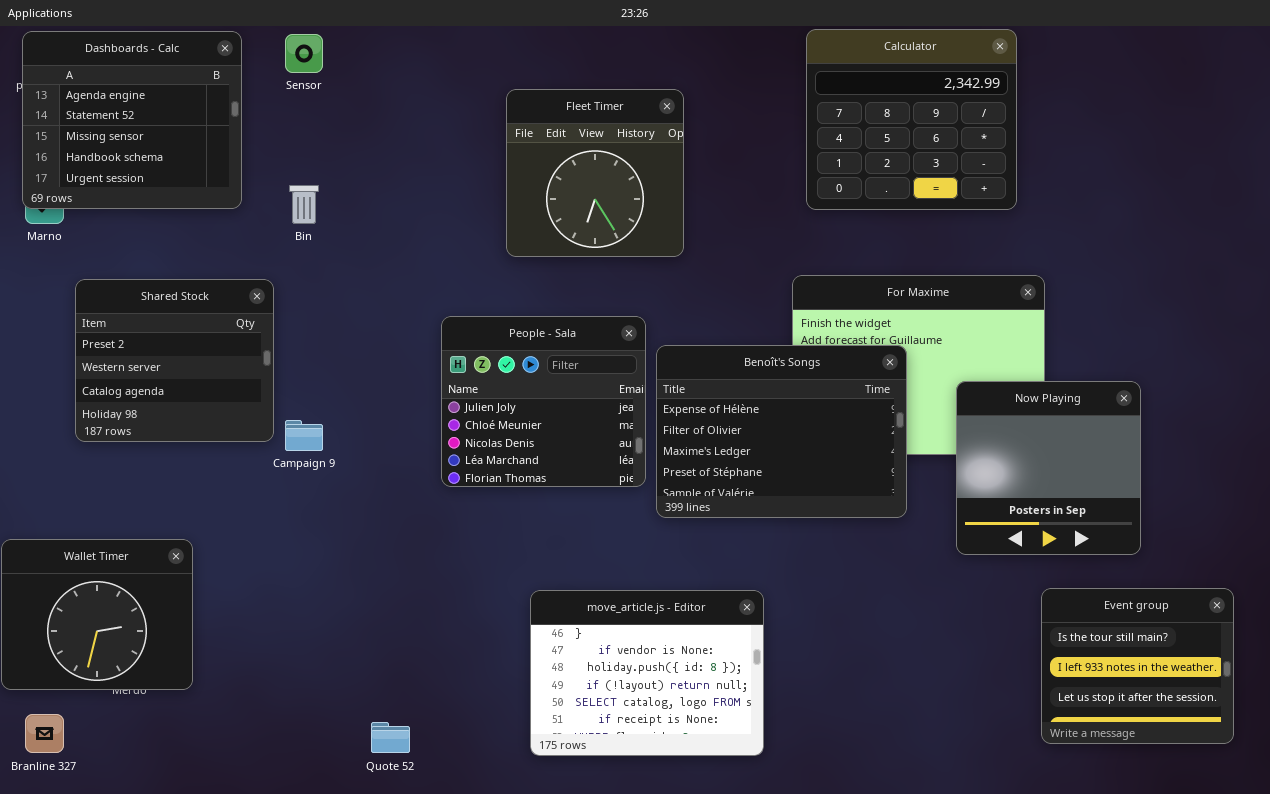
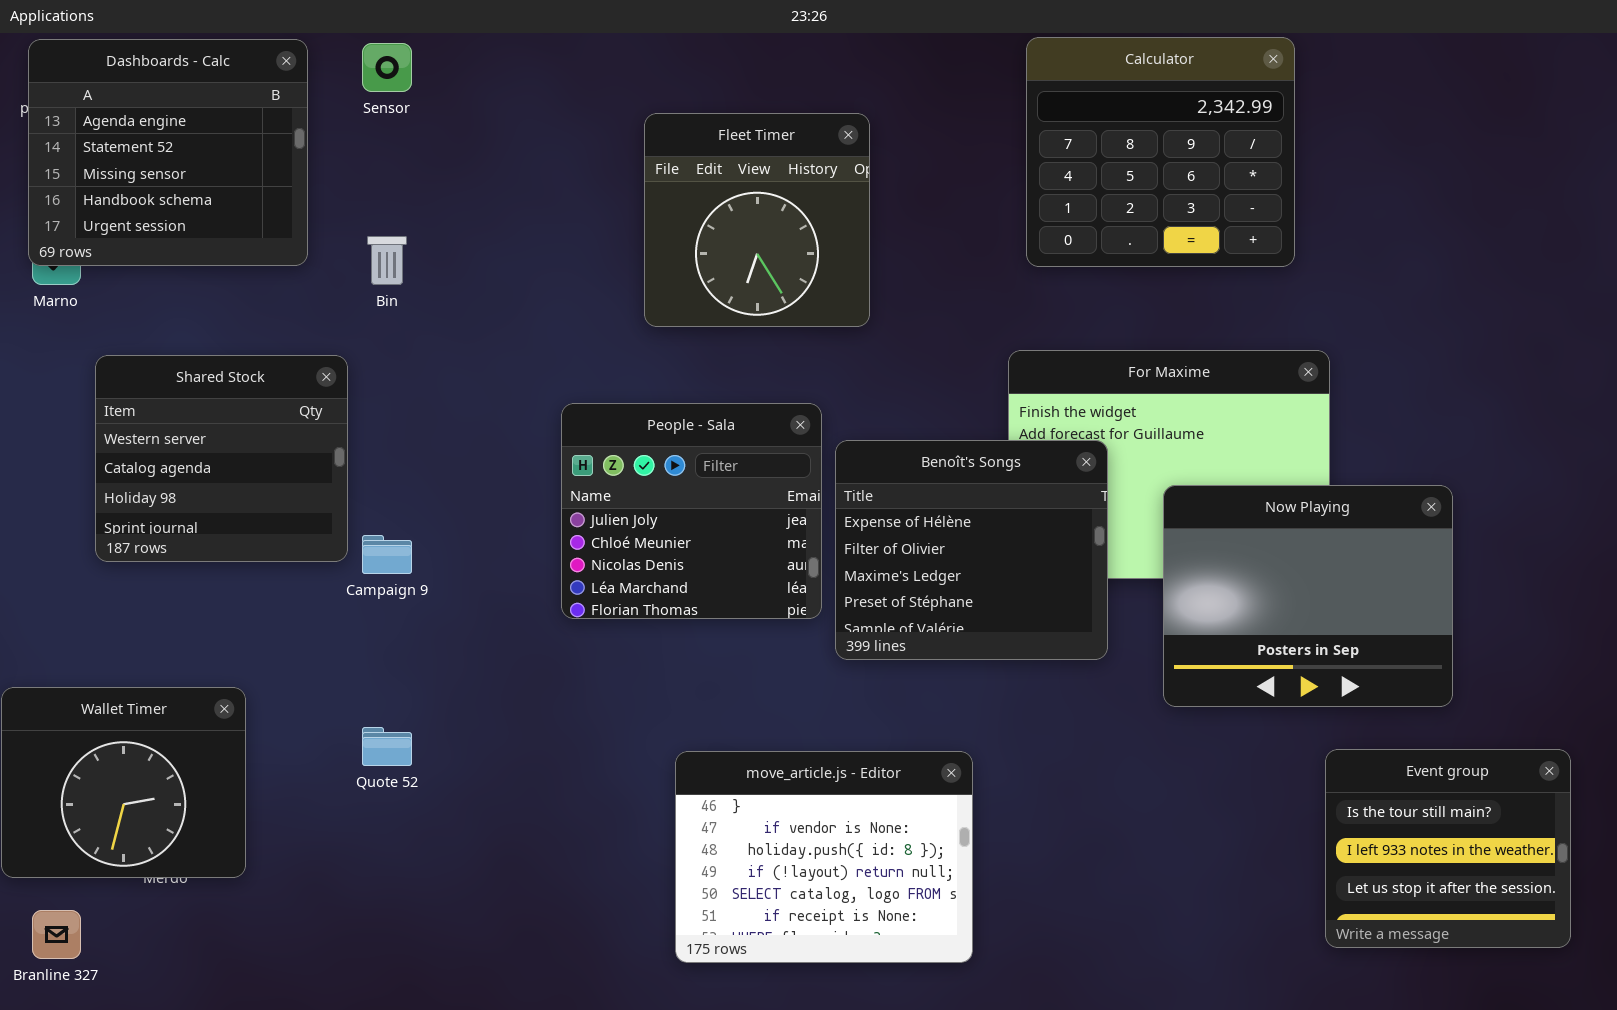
Shared Stock: [75,279,274,442] -> [95,355,348,562], scrolled down 1 row
Benoît's Songs: [656,345,907,518] -> [835,440,1108,660], resized
Now Playing: [956,381,1141,555] -> [1163,485,1453,707], resized
Quote 52: [371,722,410,753] -> [362,727,412,766], moved

